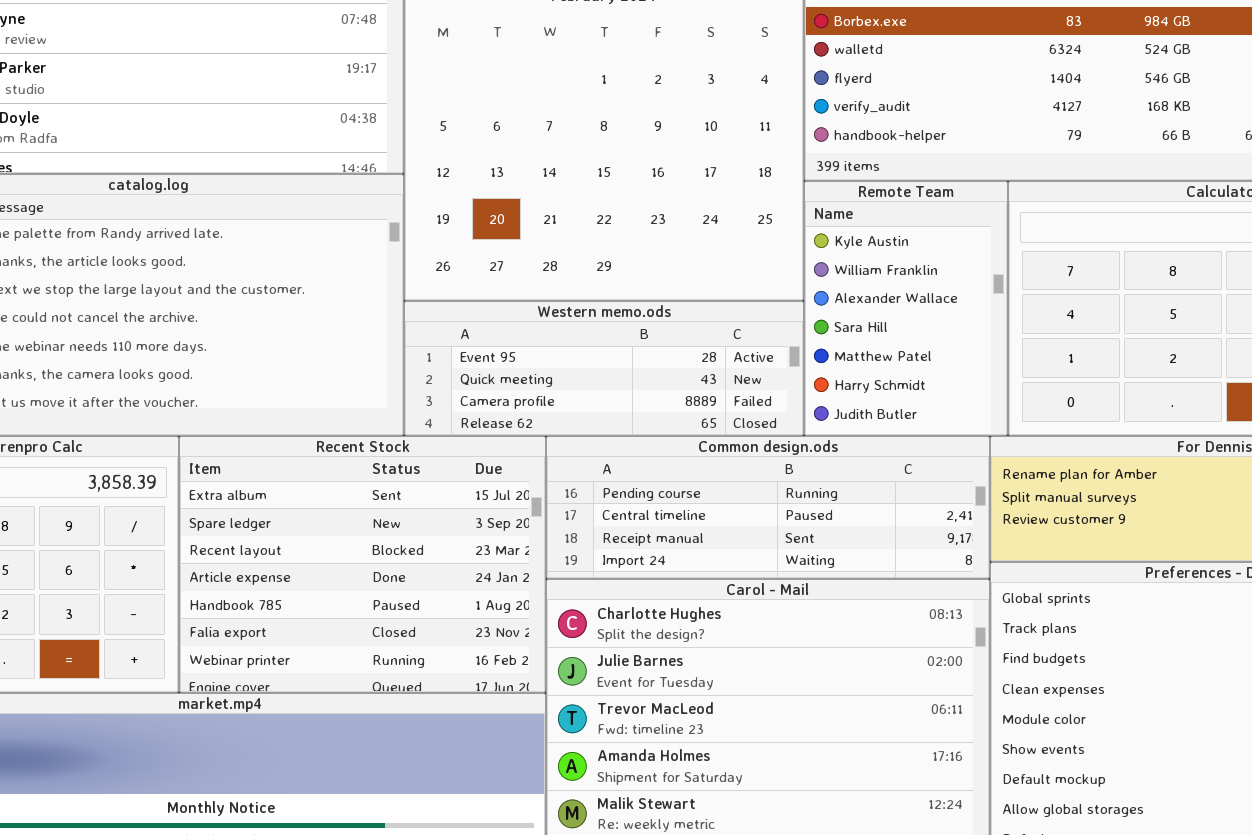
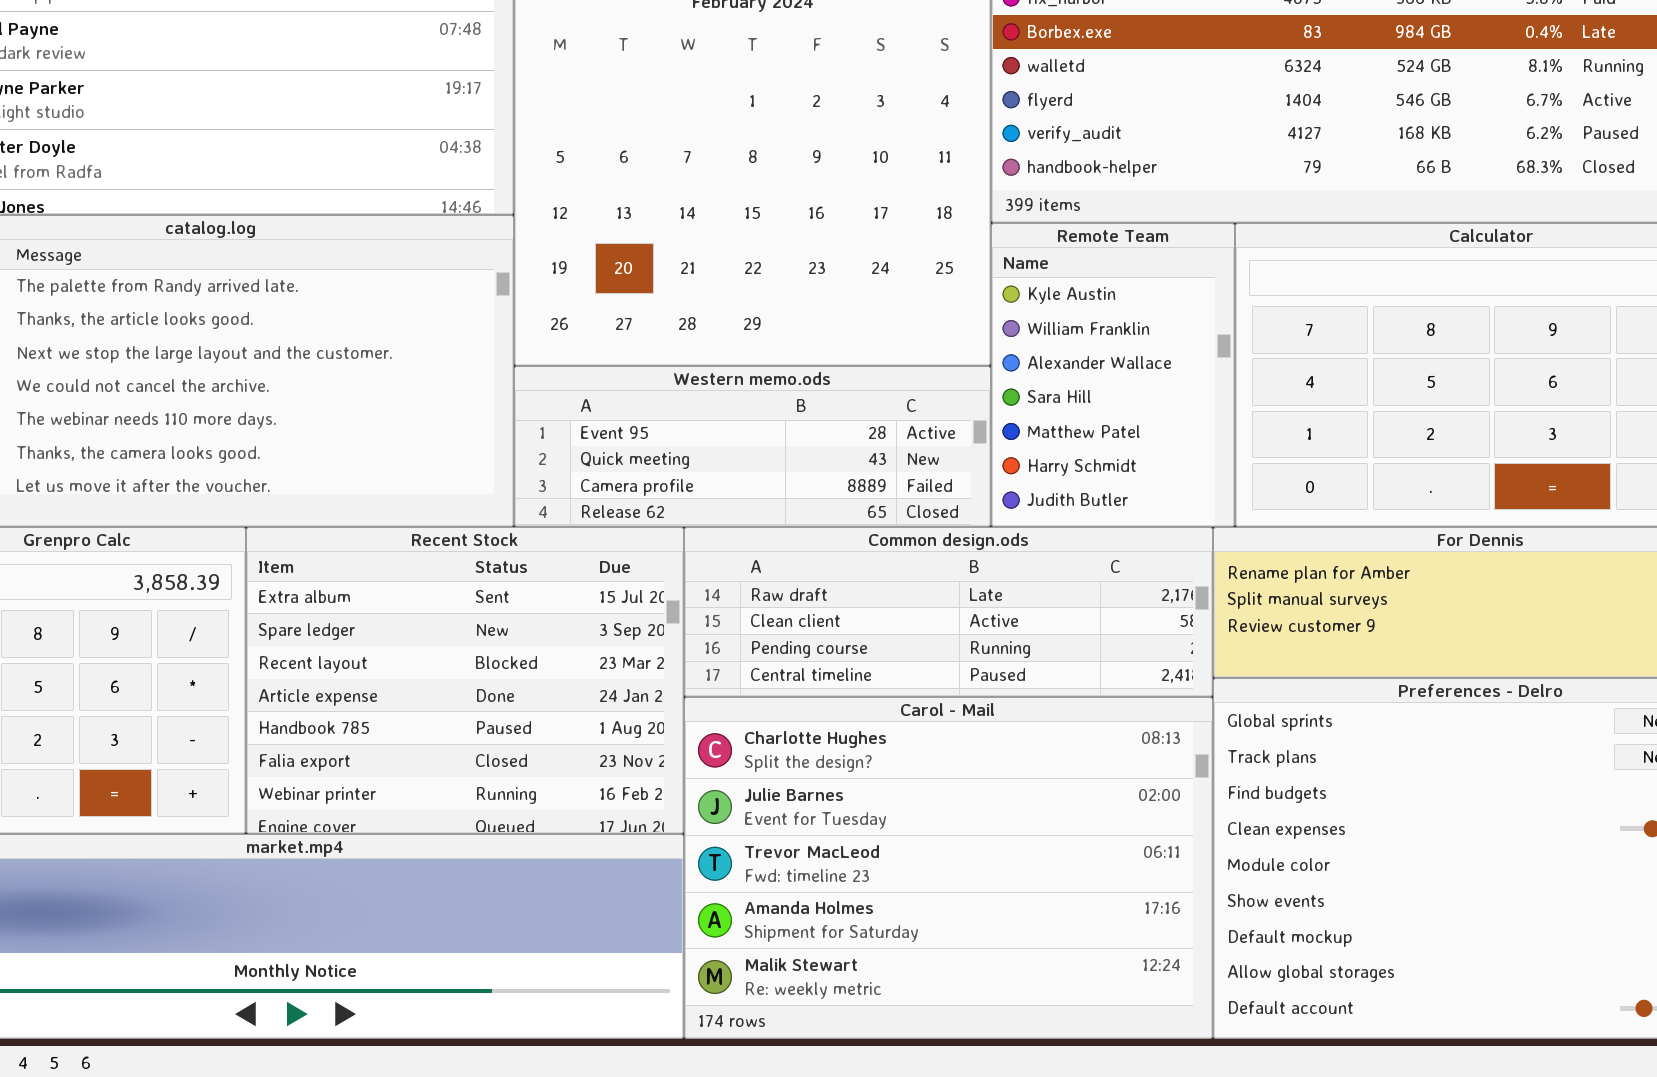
Common design.ods: [546,436,990,579] -> [684,527,1213,697], scrolled up 2 rows

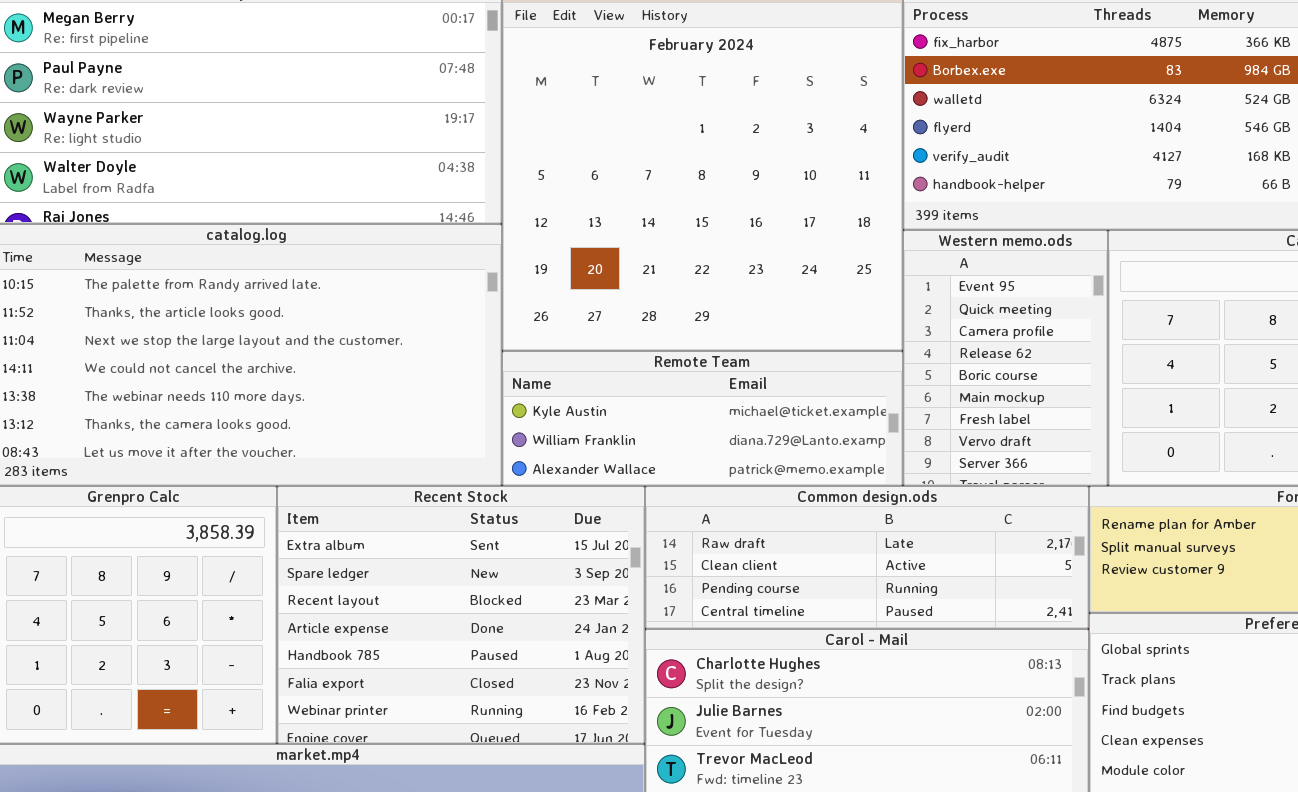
Remote Team: [991,223,1235,527] -> [502,351,903,486], moved, resized
Western memo.ods: [514,366,991,527] -> [903,230,1108,486], moved, resized

